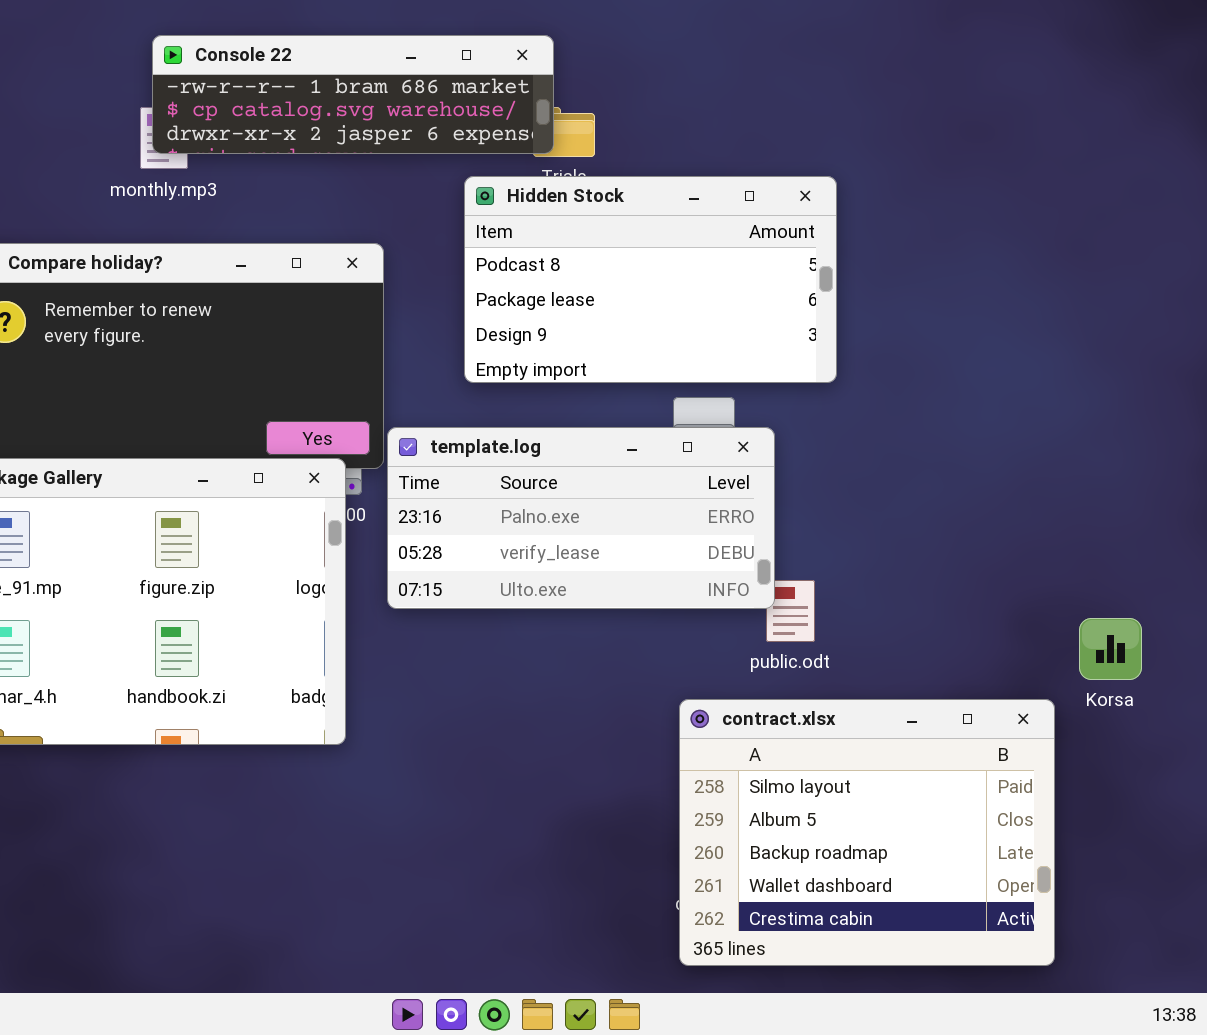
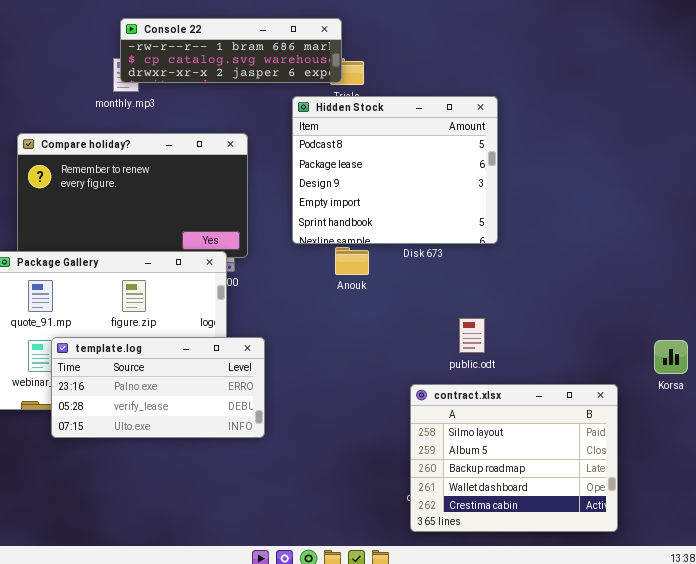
Hidden Stock: [464,176,837,383] -> [292,96,498,244], resized
template.log: [387,427,775,609] -> [51,337,265,438], moved
Korsa: [1079,618,1142,680] -> [654,340,688,374], moved

